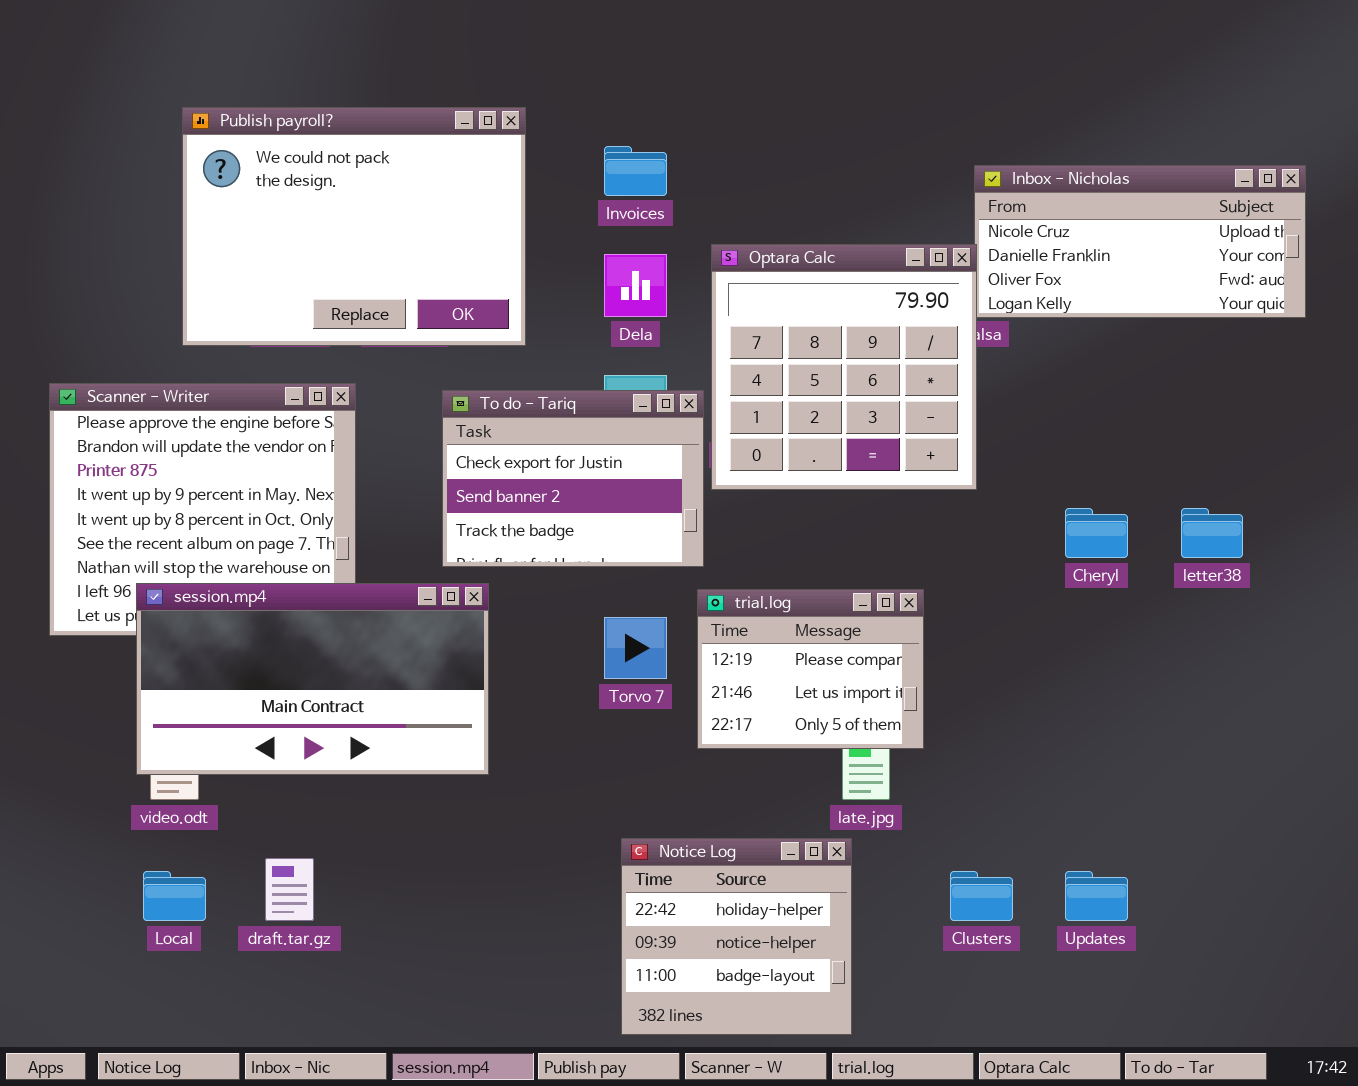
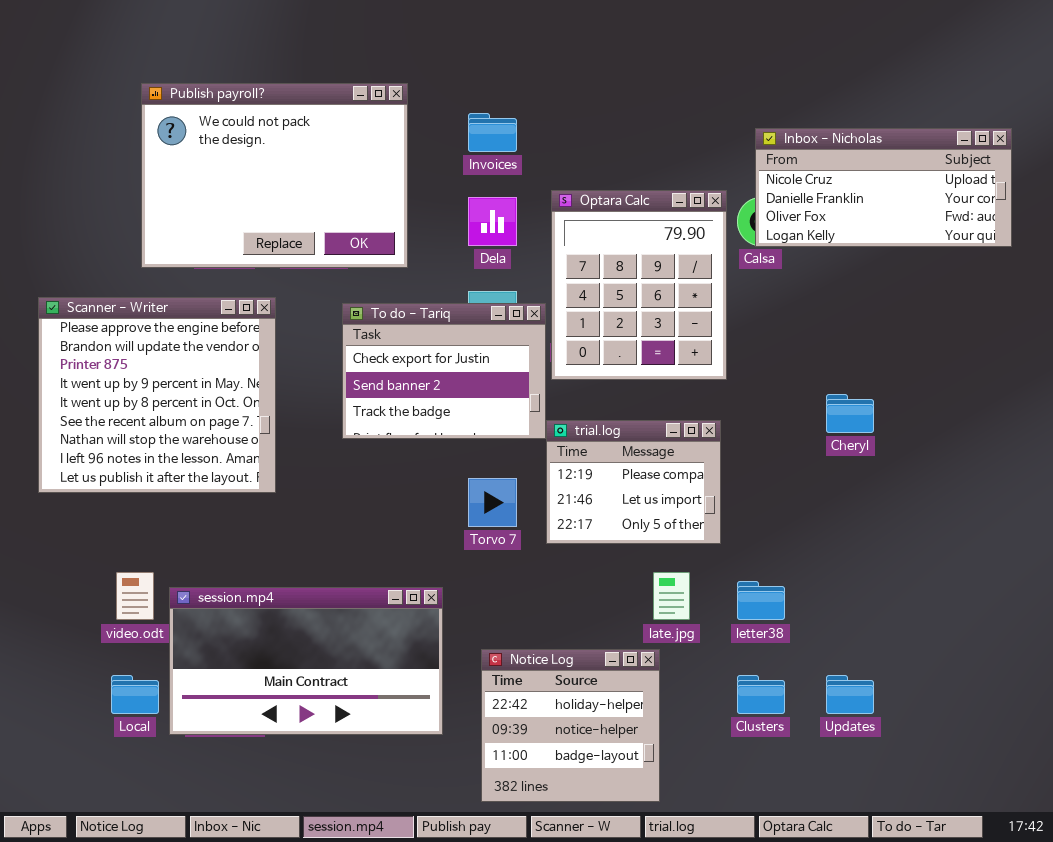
Optara Calc: [711,244,977,490] -> [551,190,727,380], resized
letter38: [1181,508,1243,558] -> [737,581,785,620], moved
session.mp4: [136,583,489,775] -> [169,587,443,735], moved
trial.log: [697,589,924,749] -> [546,420,721,544], moved

